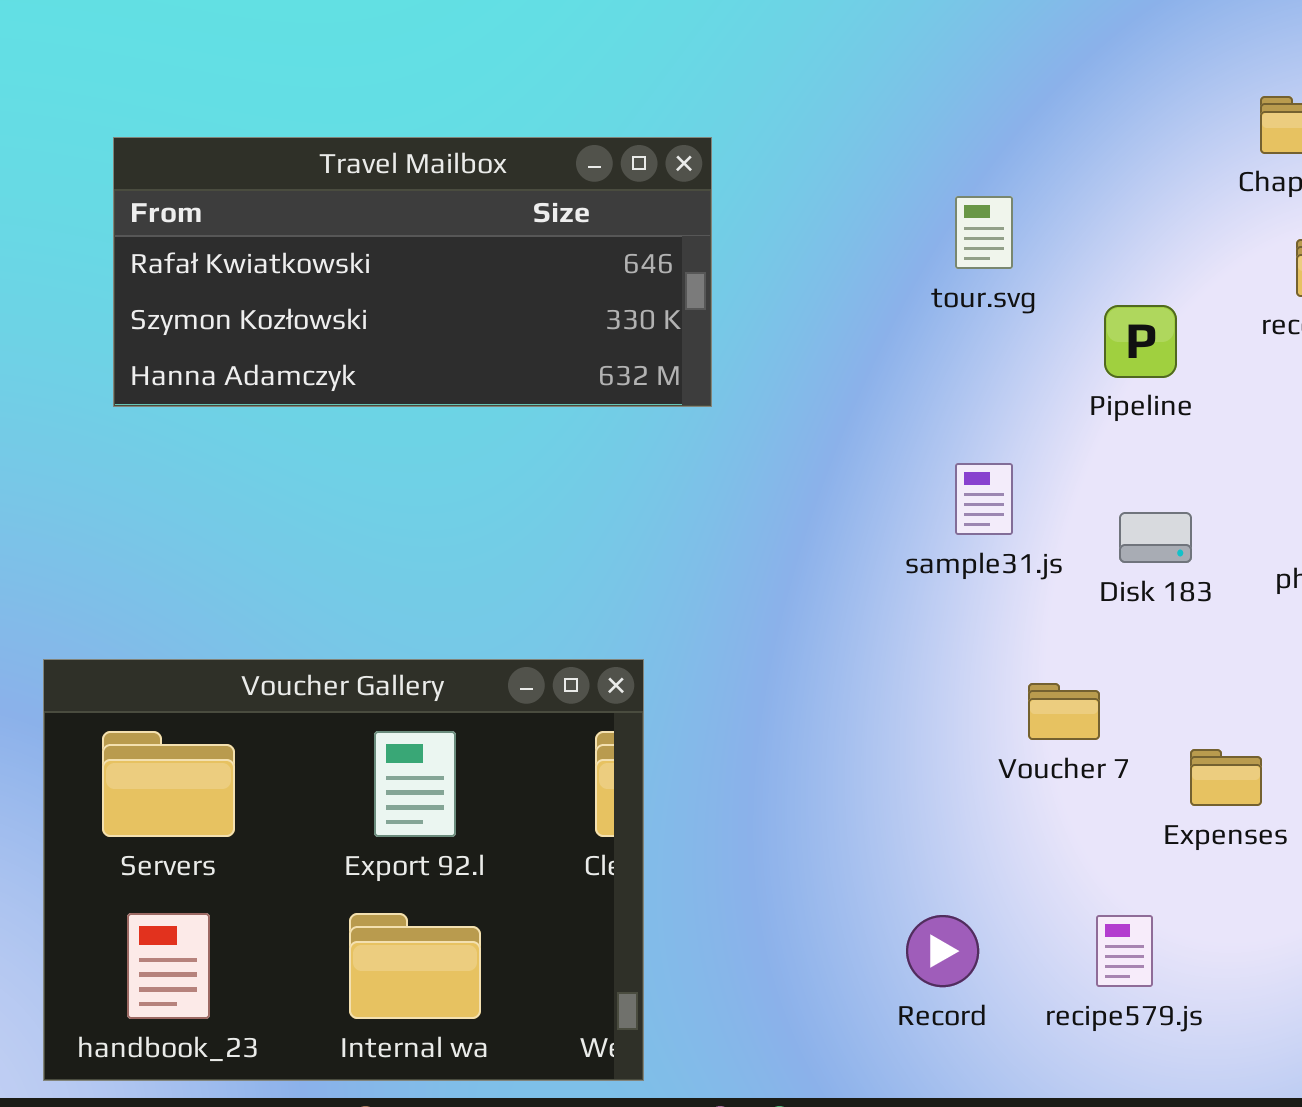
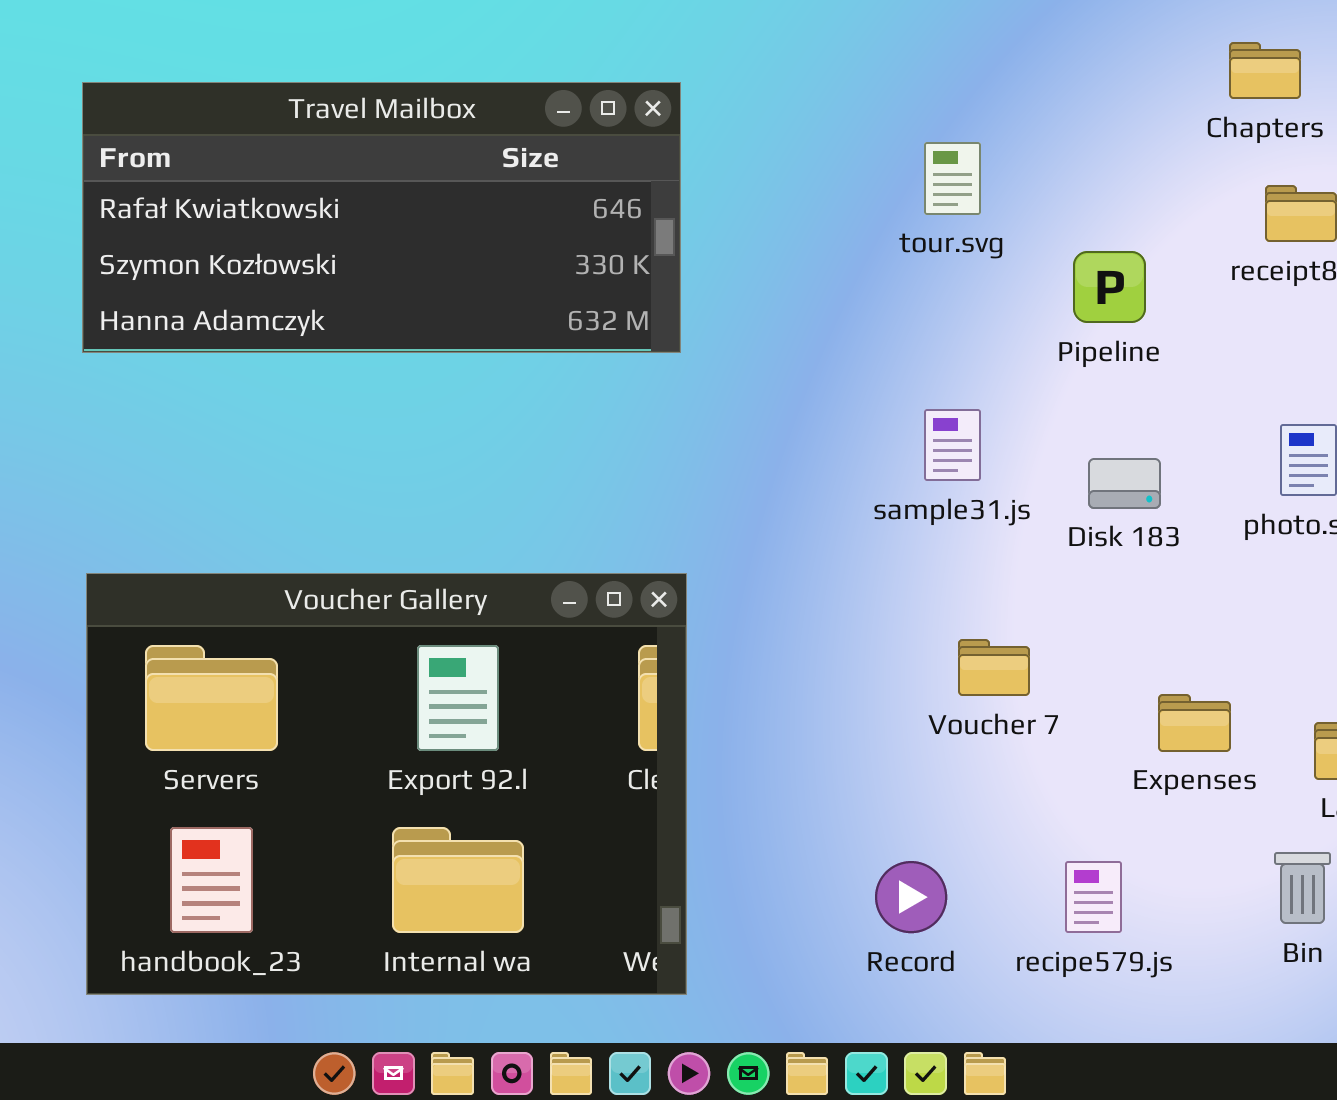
Voucher Gallery: [43,659,644,1081] -> [86,573,687,995], moved
Voucher 7: [1028,683,1100,740] -> [958,639,1030,696], moved

